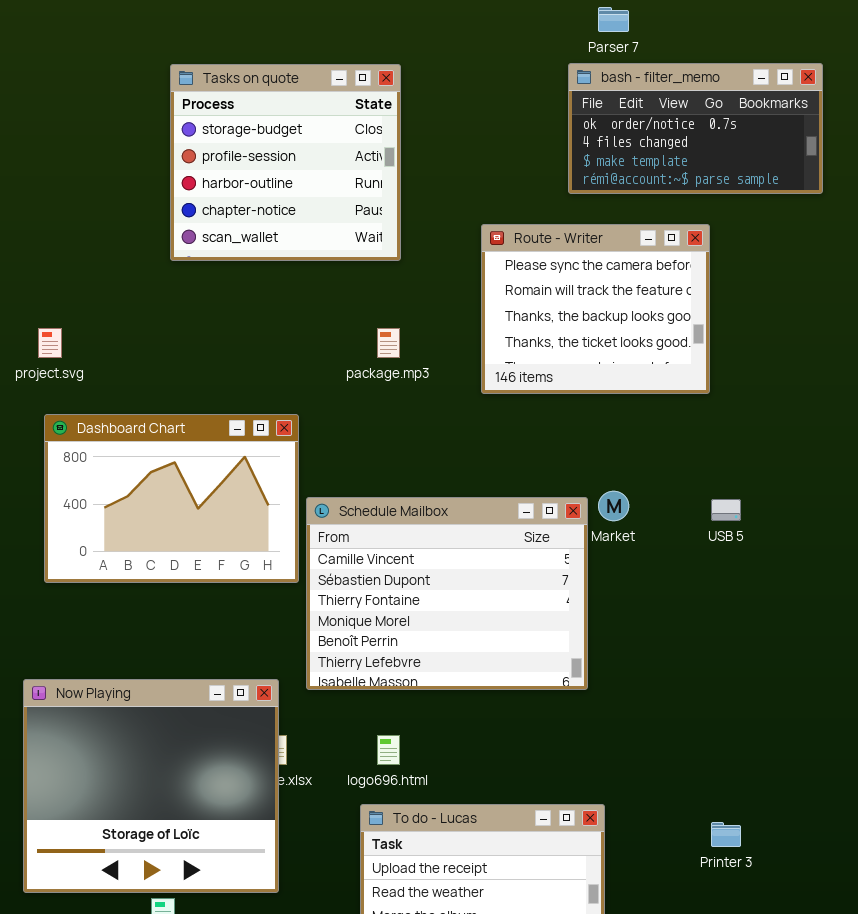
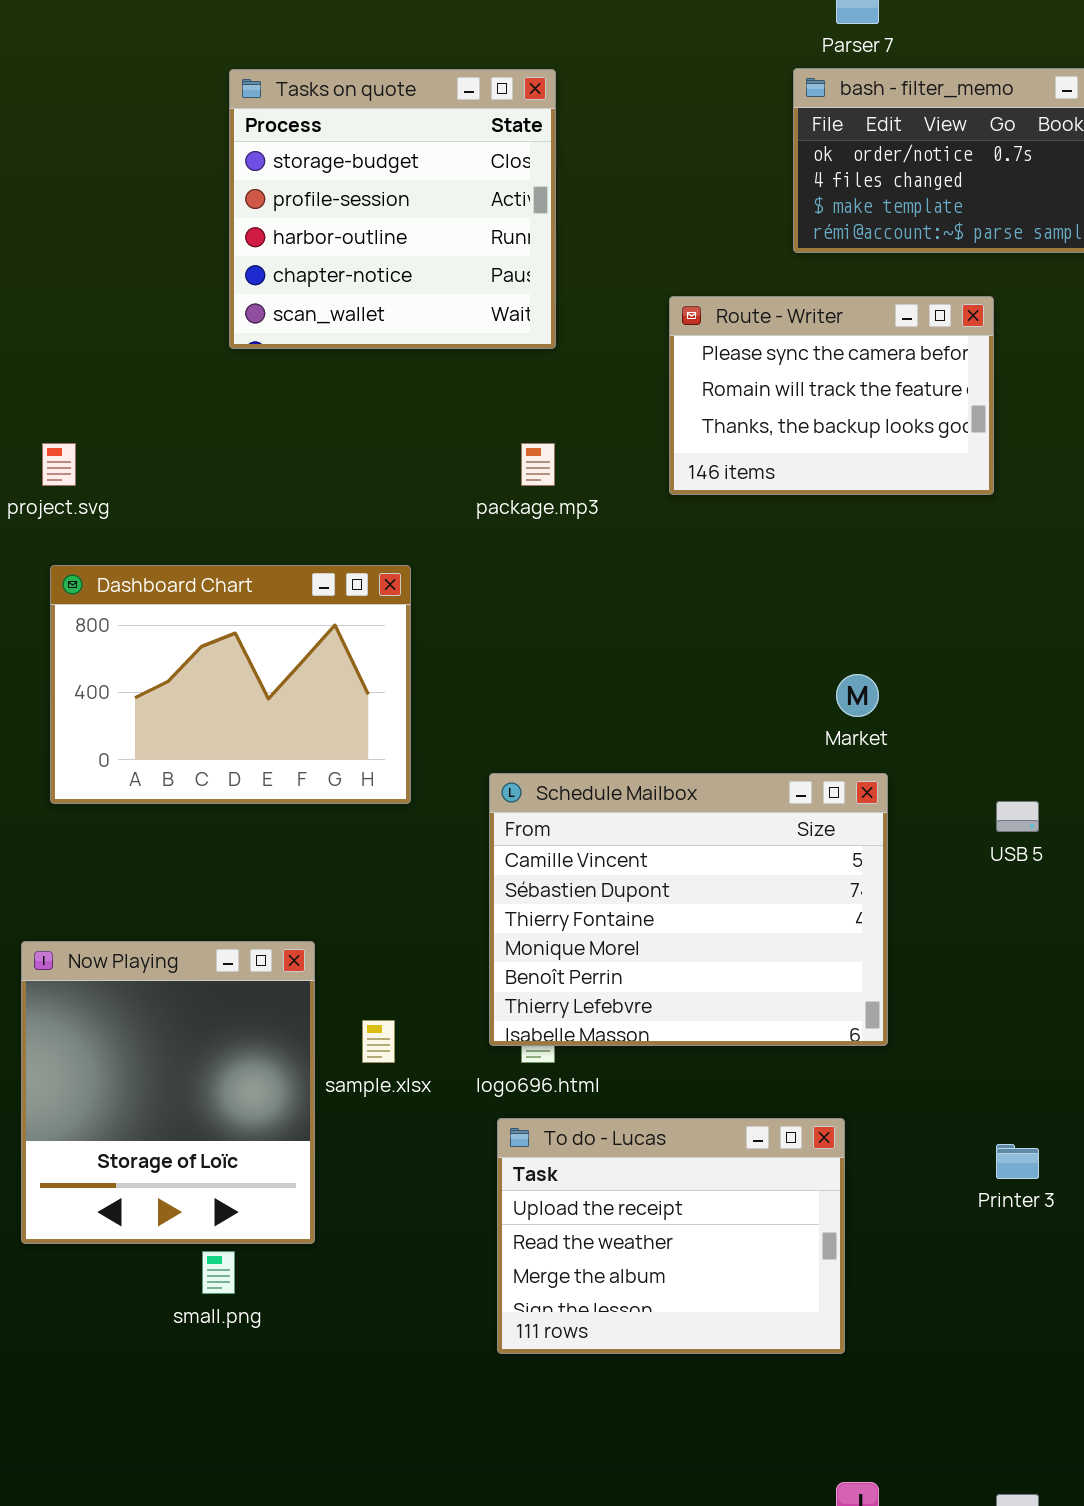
Route - Writer: [481,224,710,394] -> [669,296,994,495], resized
Schedule Mailbox: [306,497,588,690] -> [489,773,888,1046], moved
USB 5: [711,499,741,521] -> [996,801,1039,832], moved
Now Playing: [23,679,279,893] -> [21,941,315,1244], resized

